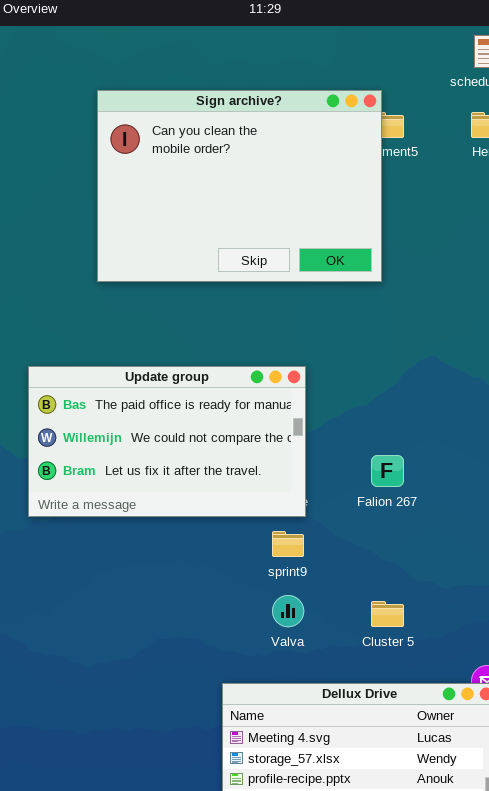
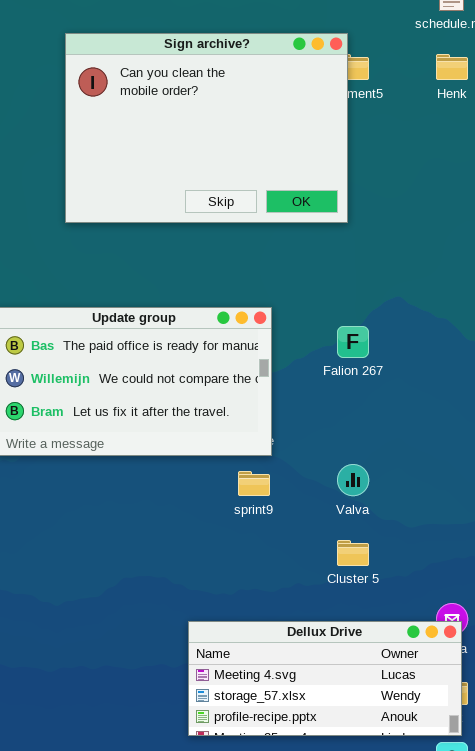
Falion 267: [371,455,404,487] -> [337,326,369,358], moved
Valva: [272,595,304,627] -> [337,464,369,496], moved

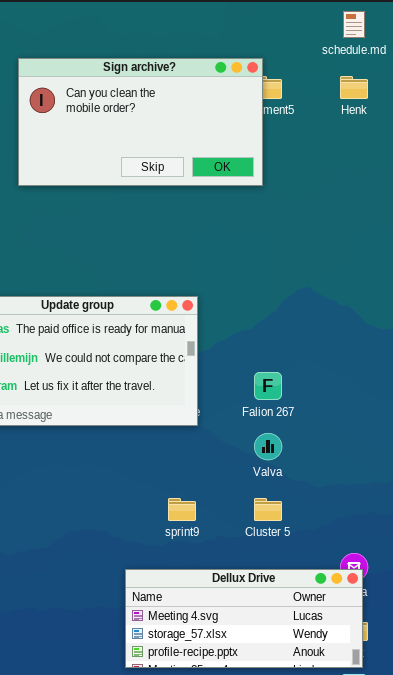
Sign archive?: [65,33,348,223] -> [18,58,263,186], resized
Falion 267: [337,326,369,358] -> [254,372,282,400], moved
sprint9: [238,471,270,496] -> [168,498,196,521], moved

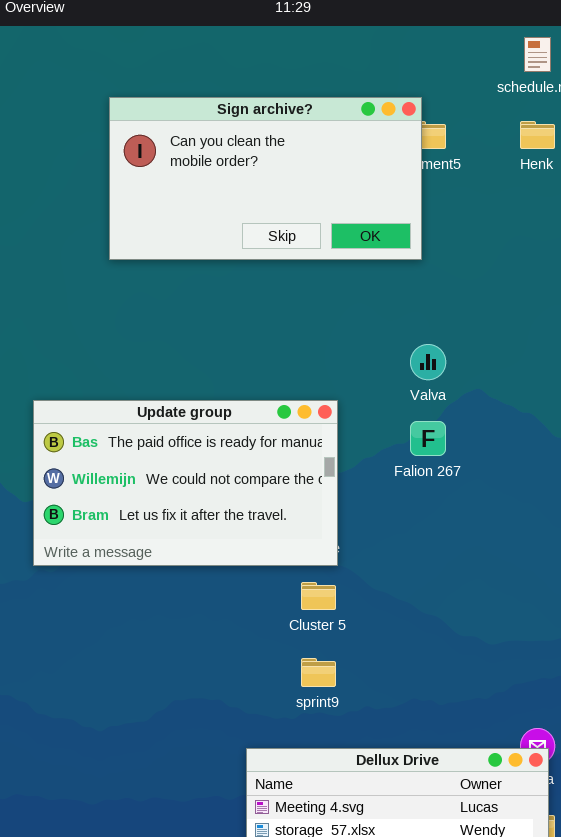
Falion 267: [254,372,282,400] -> [410,421,446,456], moved
Valva: [254,433,282,460] -> [410,344,446,380], moved
Cluster 5: [254,498,282,521] -> [301,582,336,610], moved

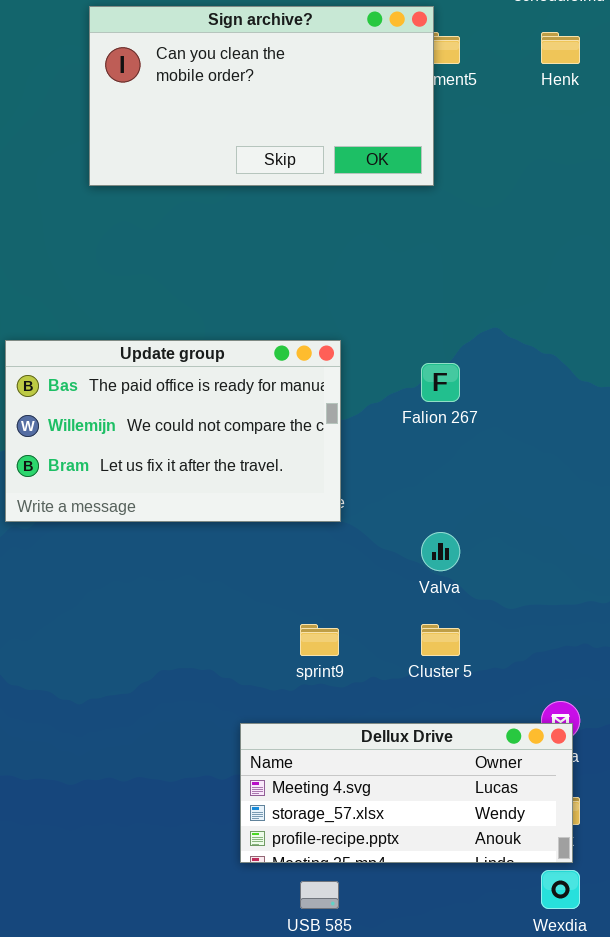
Valva: [410,344,446,380] -> [421,532,460,571], moved
Cluster 5: [301,582,336,610] -> [421,624,460,656], moved

